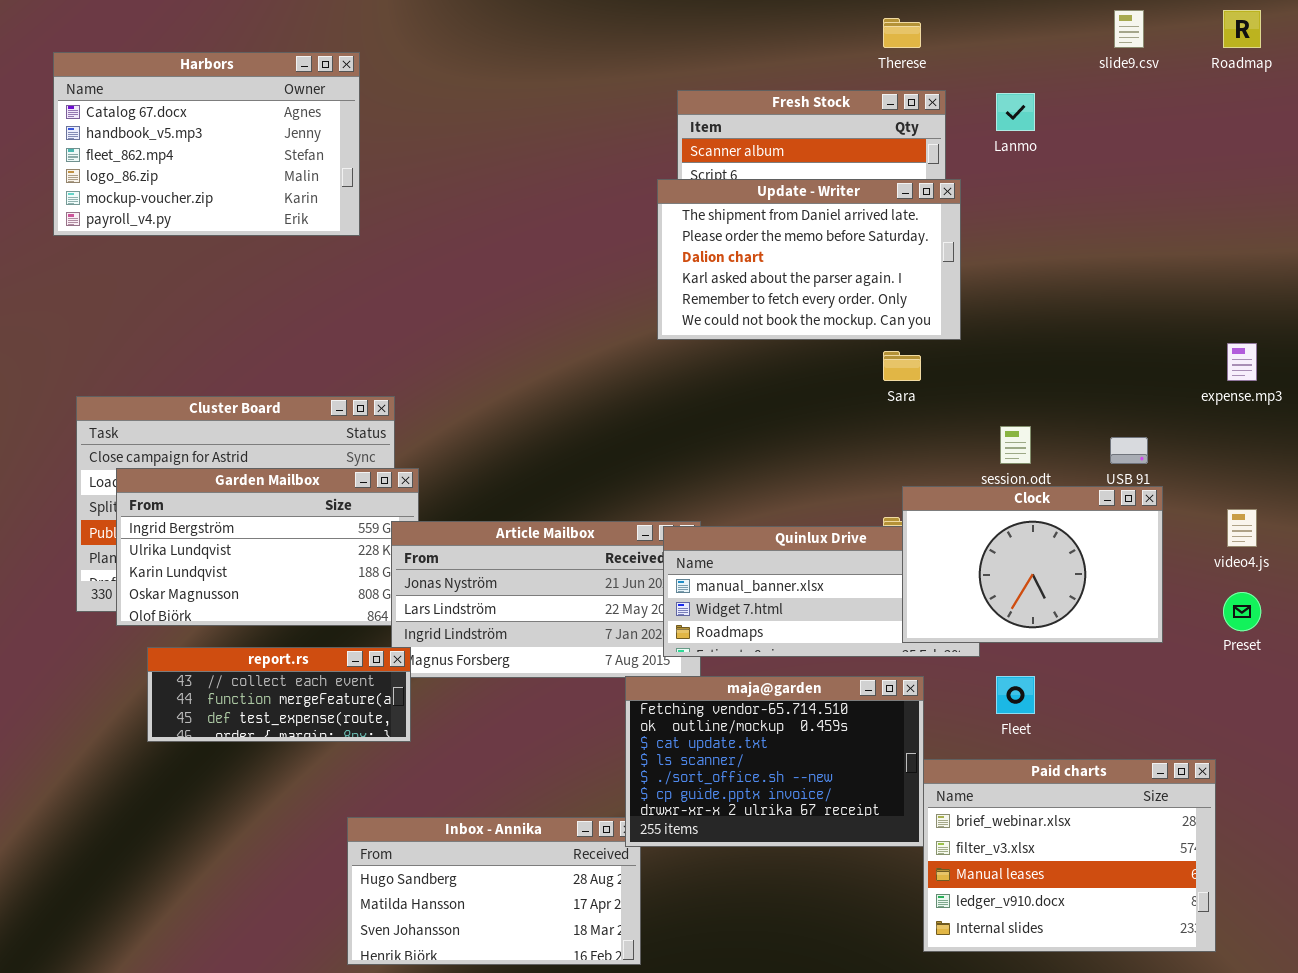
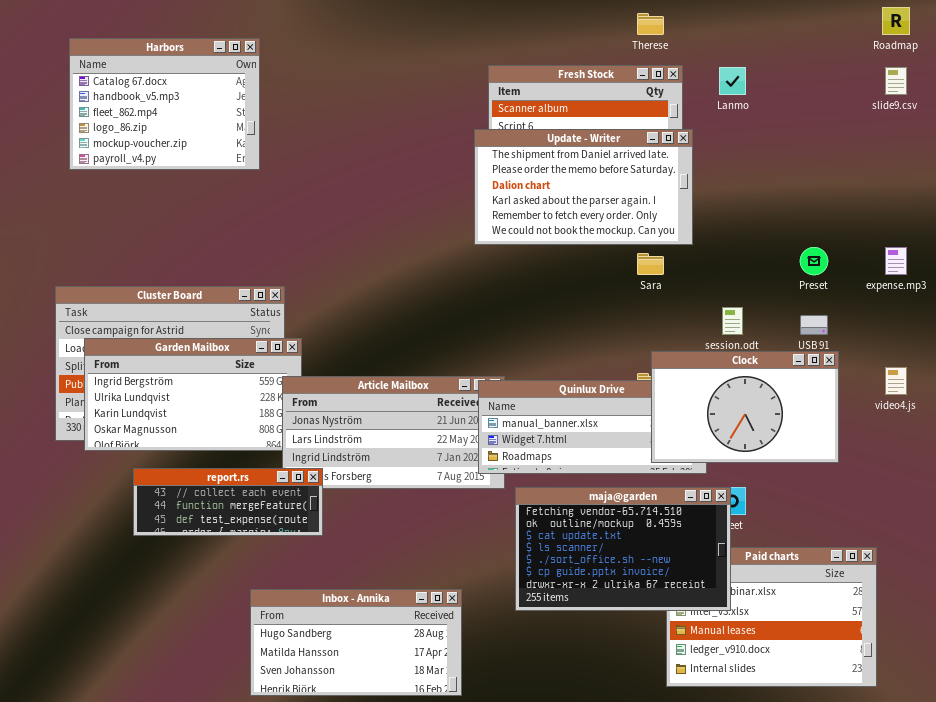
slide9.csv: [1114,10,1144,48] -> [885,67,907,95], moved
Harbors: [53,52,360,236] -> [69,38,260,170], resized
Preset: [1223,592,1261,631] -> [800,247,828,275], moved
report.rs: [147,647,411,742] -> [133,468,323,536], moved
maja@garden: [625,676,924,847] -> [515,487,731,611], moved

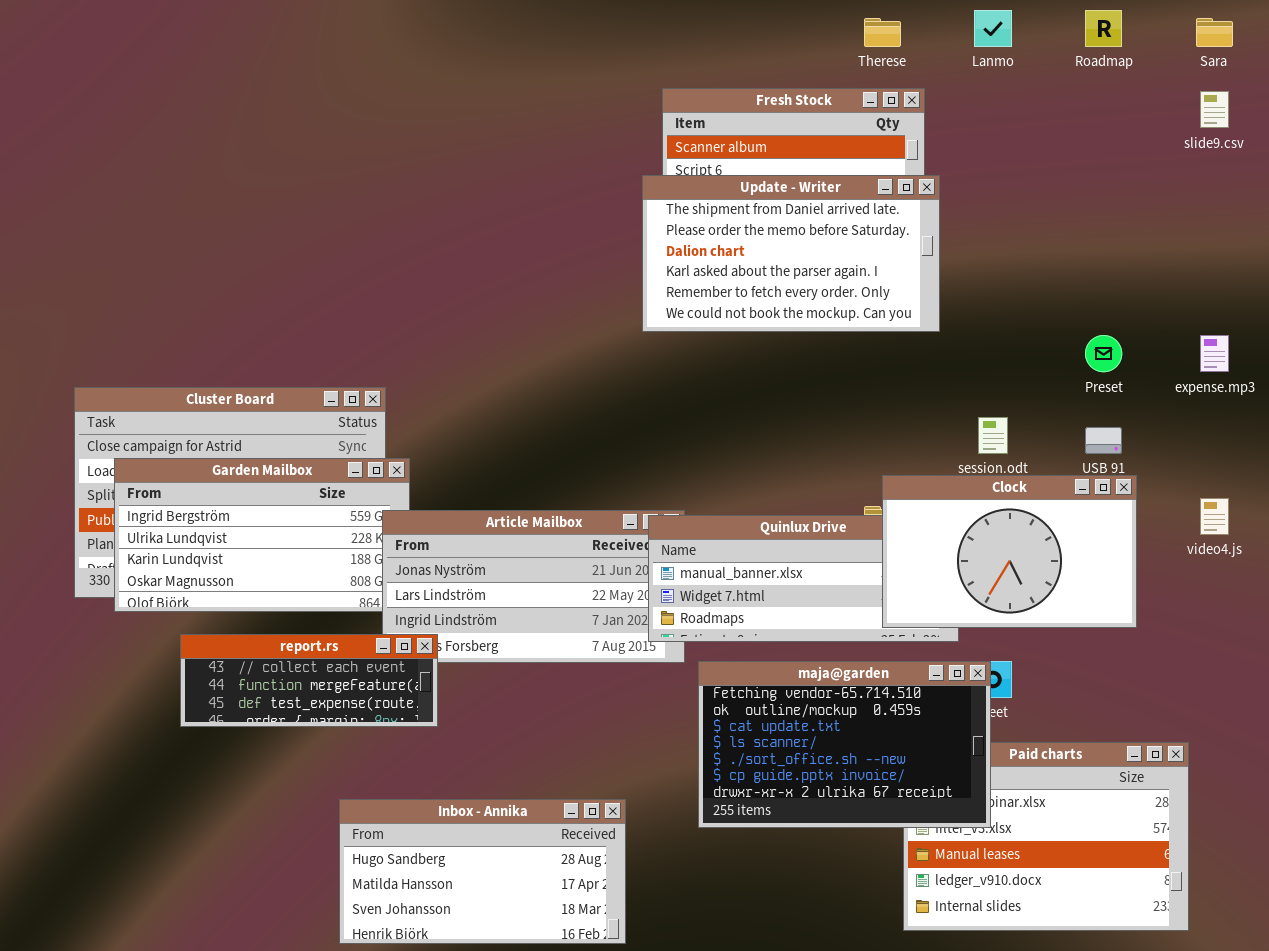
Roadmap: [882,7,910,35] -> [1085,10,1122,47], moved
Harbors: [69,38,260,170] -> none, closed
Lanmo: [719,67,746,95] -> [974,10,1012,47], moved
Sara: [637,253,664,275] -> [1196,18,1233,47], moved

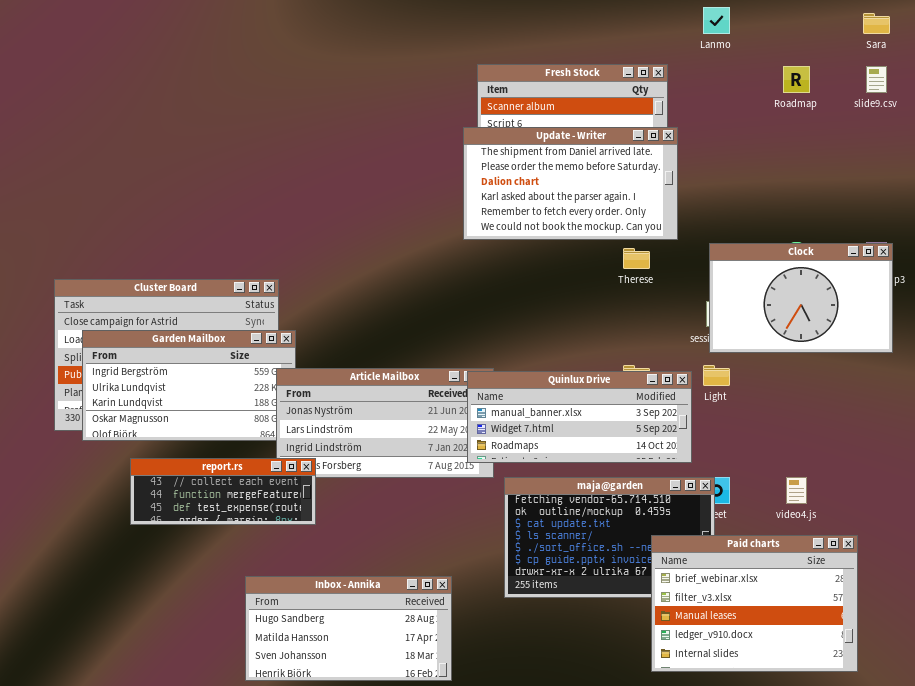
Roadmap: [1085,10,1122,47] -> [783,66,810,93], moved
Therese: [864,18,901,47] -> [623,248,650,269], moved
Clock: [882,475,1137,628] -> [709,243,893,353], moved
video4.js: [1200,498,1229,535] -> [786,477,807,504], moved
Paid charts: [903,742,1189,931] -> [651,535,858,672], raised

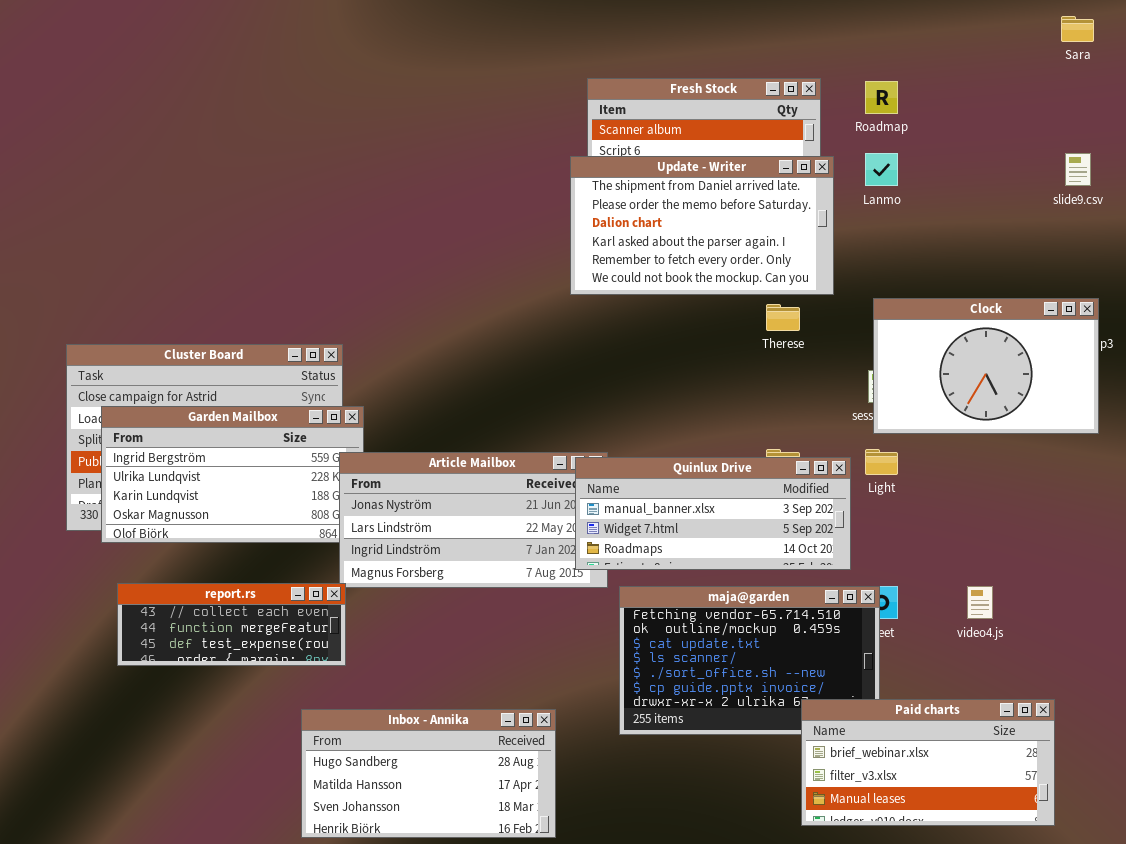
Lanmo: [703,7,730,34] -> [865,153,898,186], moved
Roadmap: [783,66,810,93] -> [865,81,898,114], moved
slide9.csv: [866,66,887,93] -> [1065,153,1091,186], moved
report.rs: [130,458,316,525] -> [117,583,346,666], moved
Paid charts: [651,535,858,672] -> [801,699,1055,826], resized

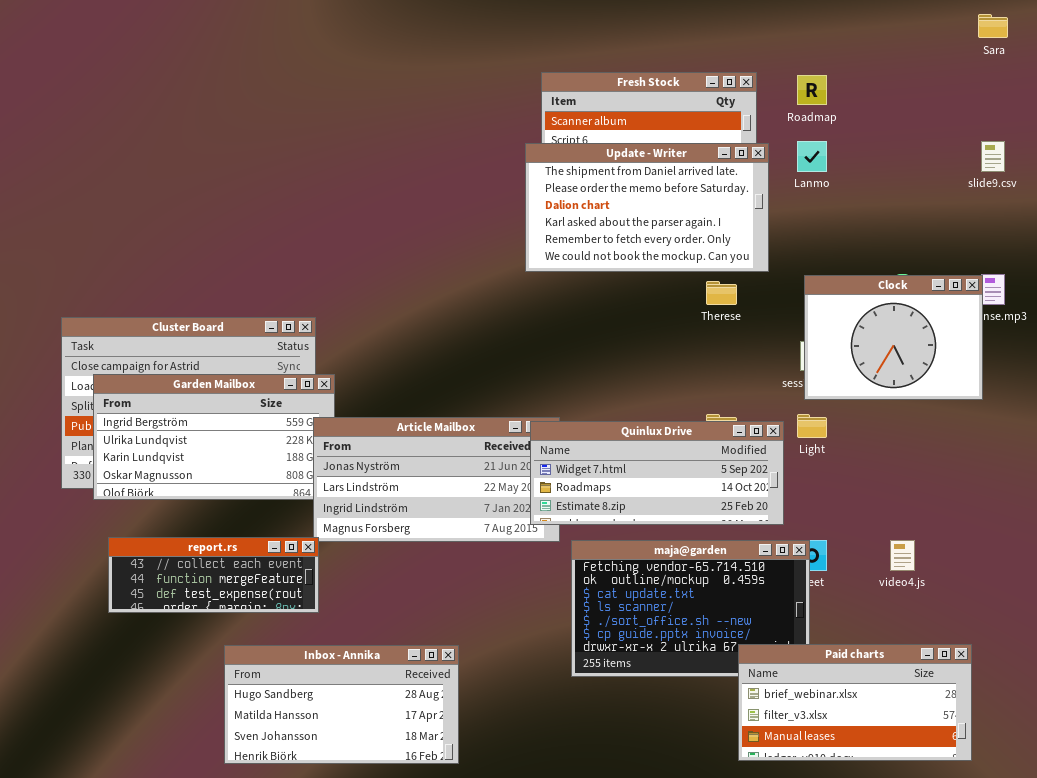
Clock: [873,298,1099,434] -> [804,275,983,400], resized
Quinlux Drive: [575,457,851,570] -> [530,421,784,525], scrolled down 1 row
Inbox - Annika: [301,709,556,838] -> [224,645,459,764], moved

